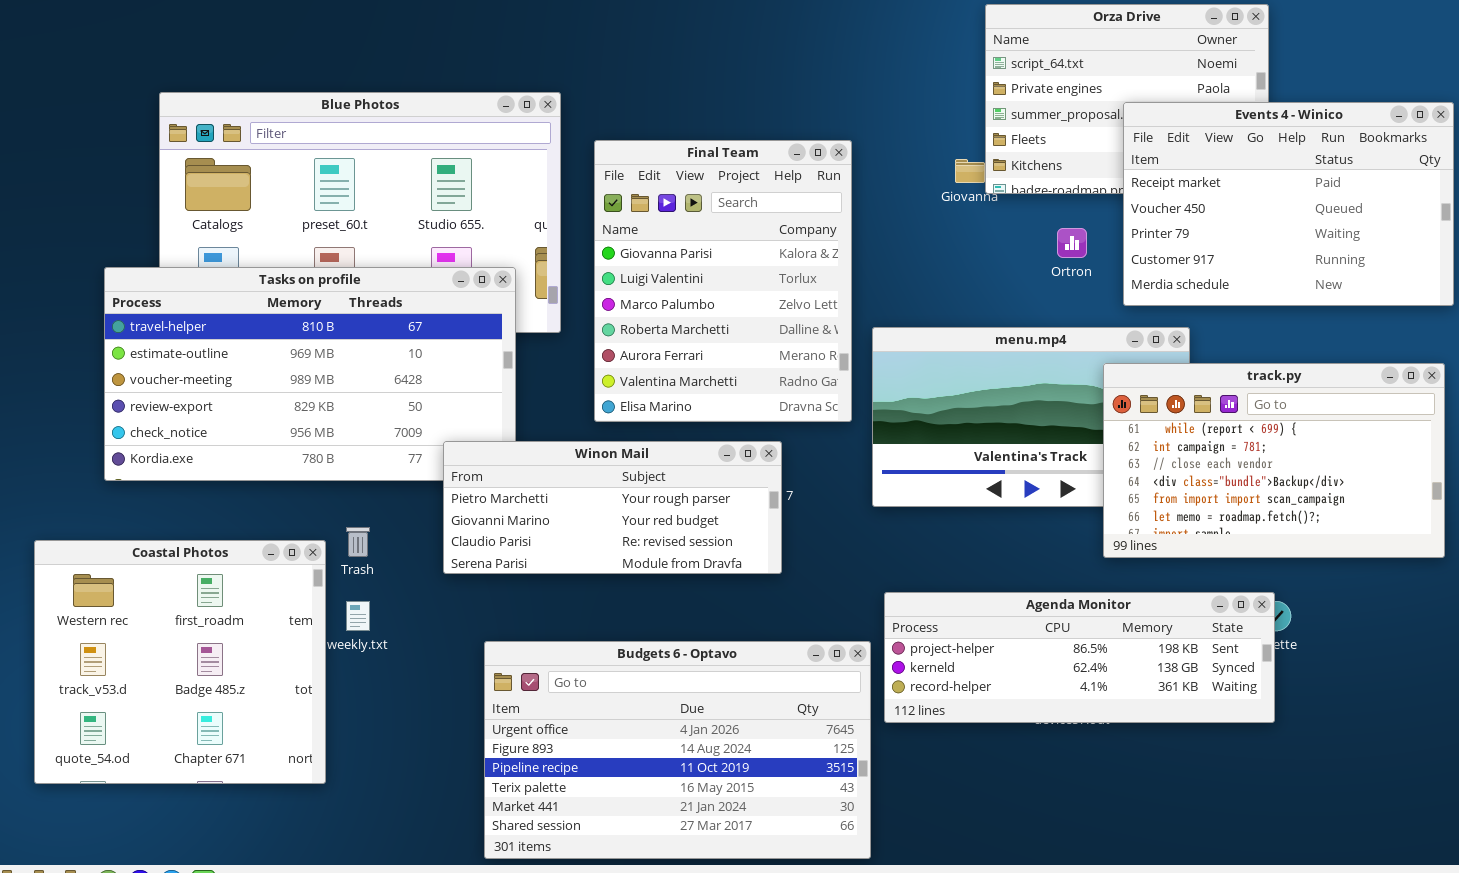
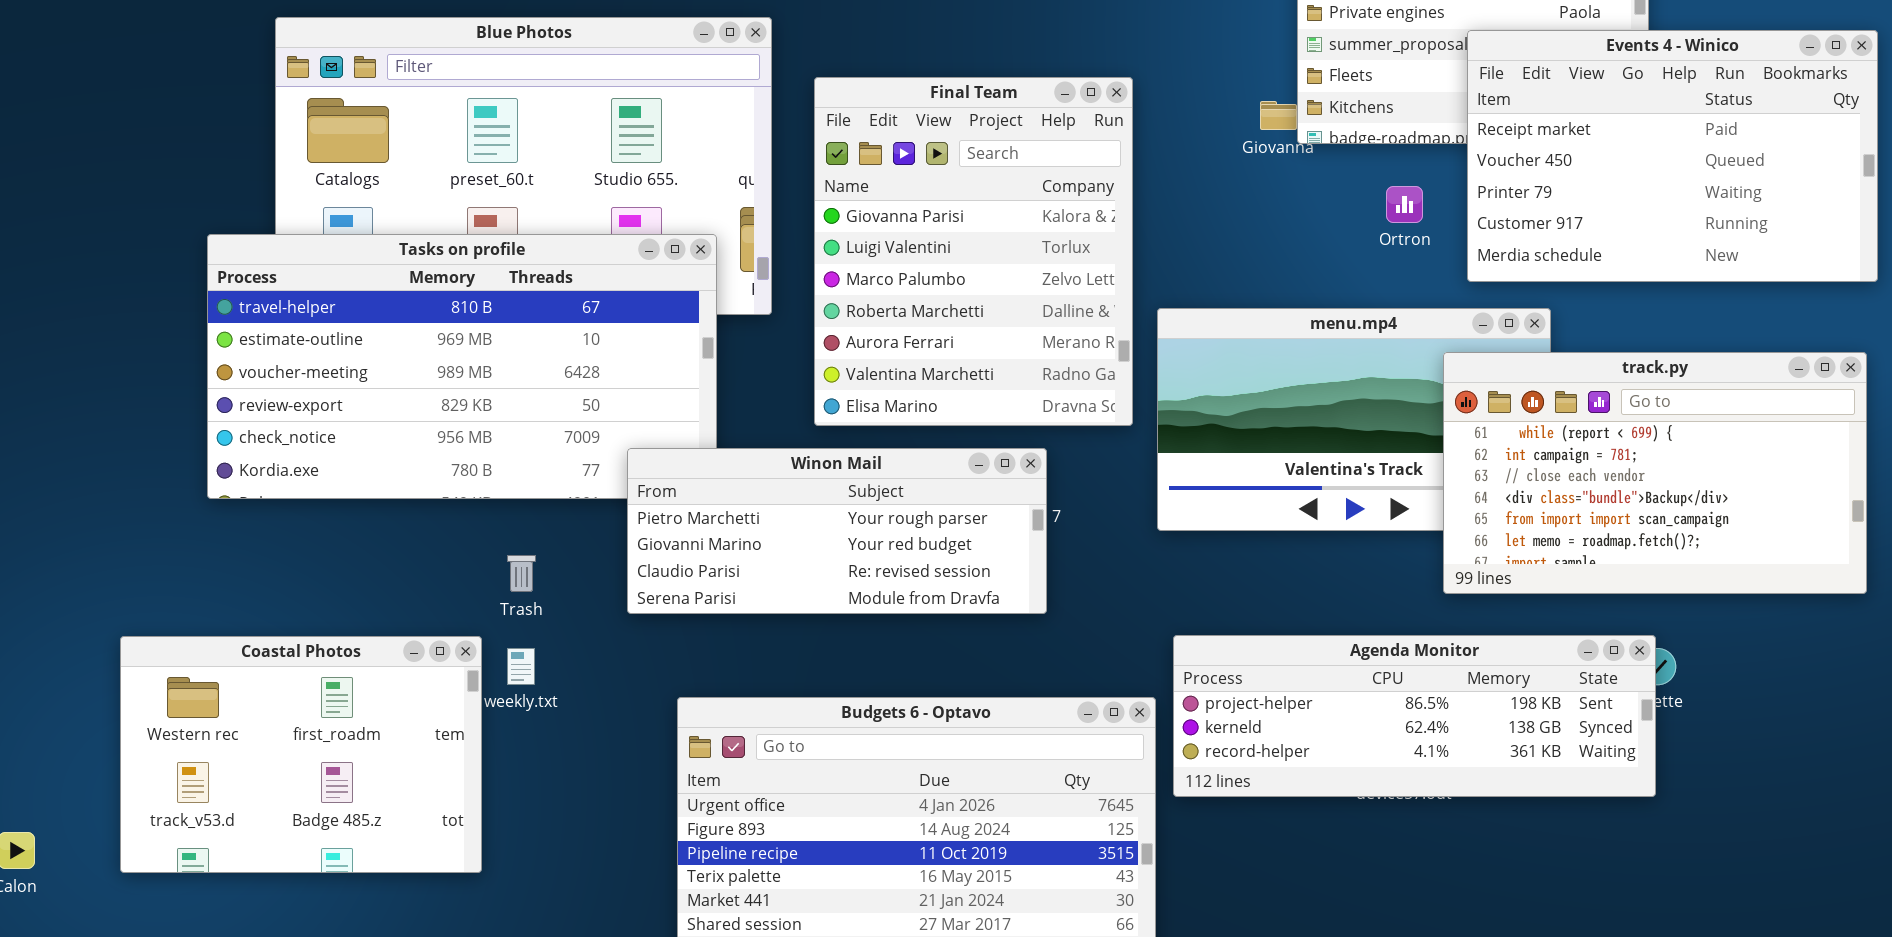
Coastal Photos: [34,540,326,784] -> [120,636,482,873], resized

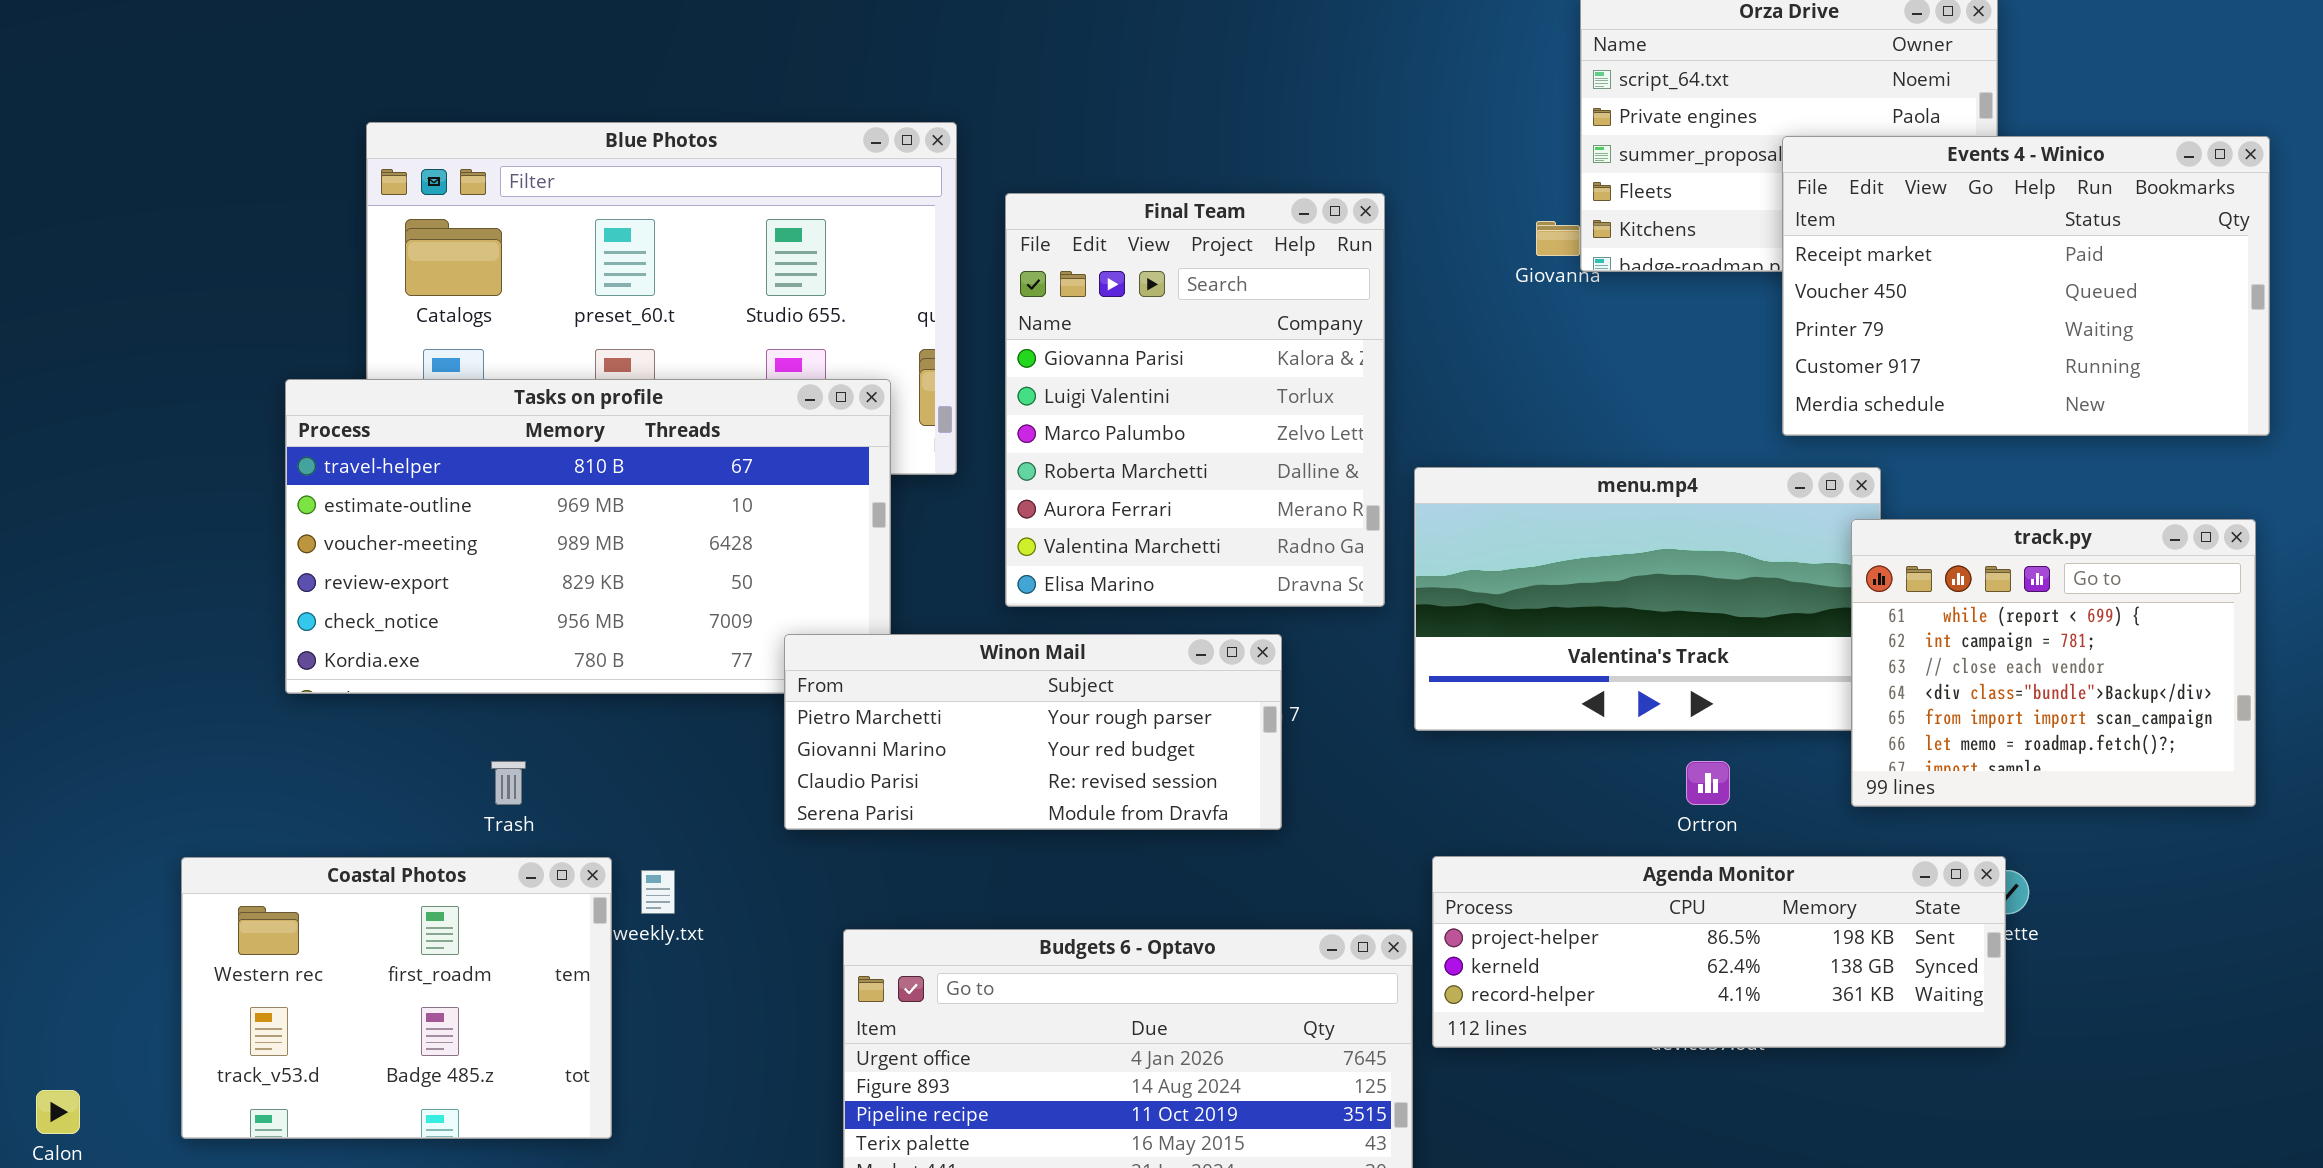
Ortron: [1386,186,1423,223] -> [1686,761,1730,805], moved
track.py: [1443,352,1867,594] -> [1851,519,2256,807], resized
Trash: [507,555,536,592] -> [491,761,526,805], moved

